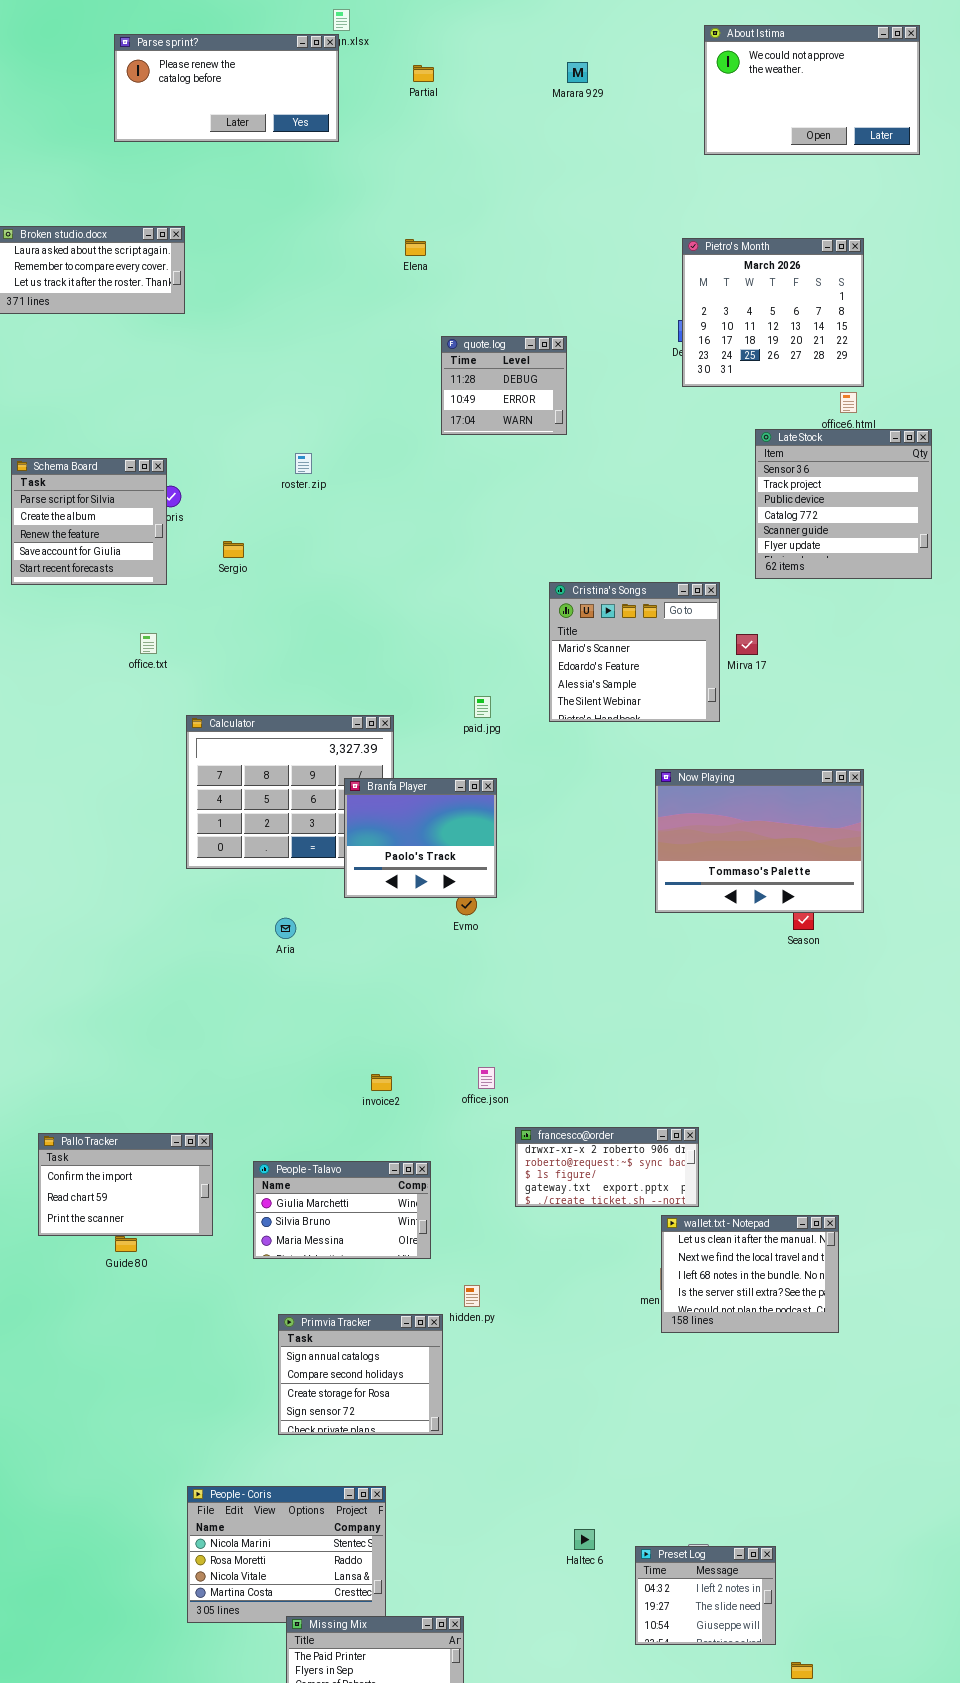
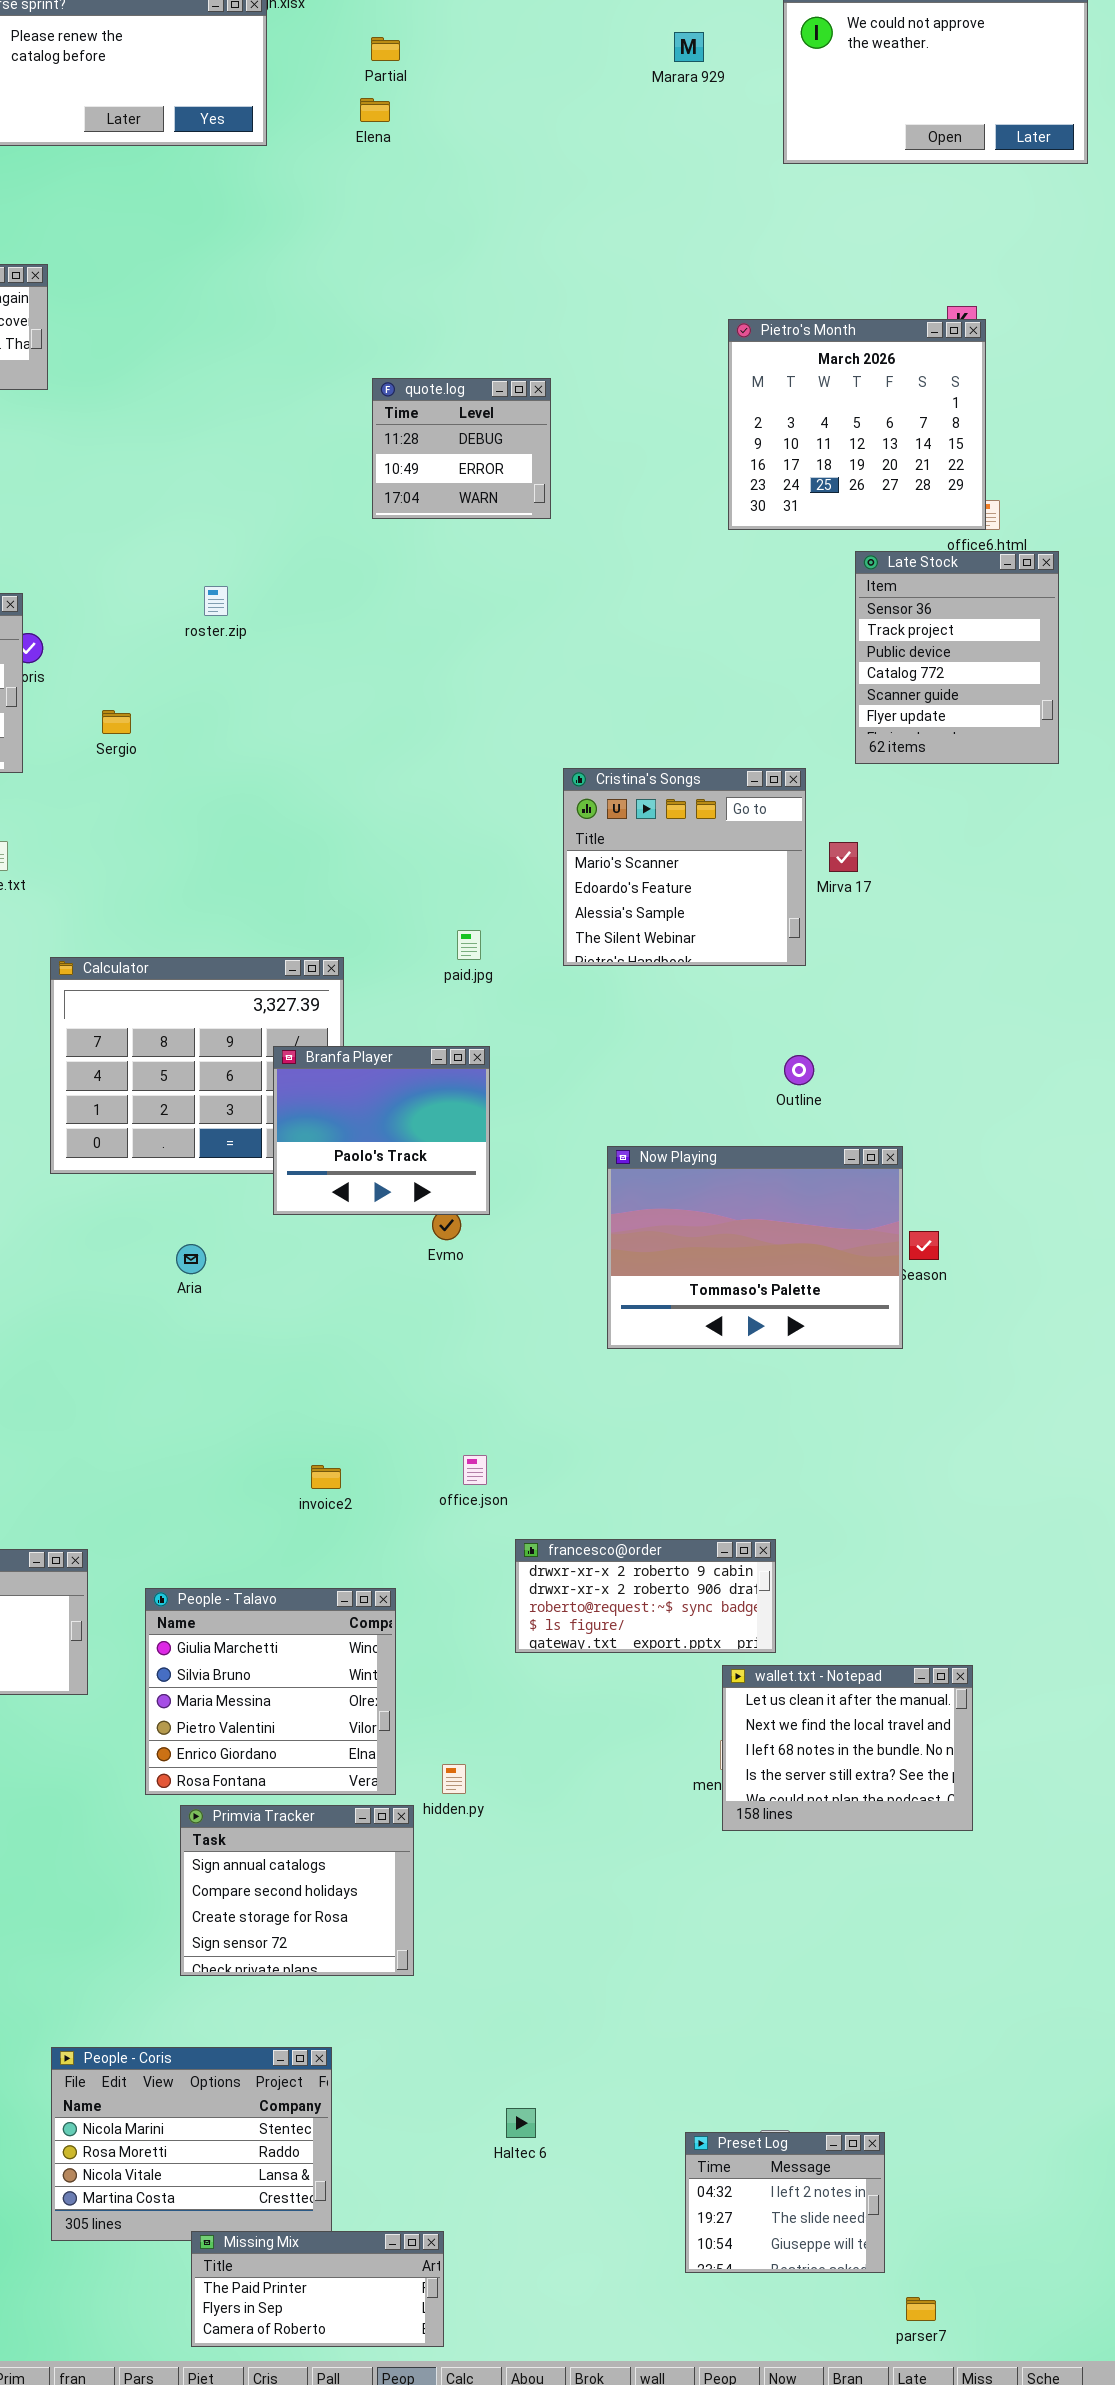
Marara 929: [567,62,588,83] -> [674,32,704,62], moved
Pietro's Month: [682,238,864,387] -> [728,319,986,530], moved
Elena: [405,239,426,256] -> [360,98,390,122], moved
quote.log: [441,336,567,435] -> [372,378,551,519], moved
Late Stock: [755,429,932,579] -> [855,551,1059,764], resized
Now Playing: [655,769,864,913] -> [607,1146,903,1349], moved
francesco@order: [515,1127,699,1207] -> [515,1539,776,1653], scrolled up 1 row
People - Talavo: [253,1161,431,1259] -> [145,1588,396,1795], resized
Haltec 6: [574,1529,595,1550] -> [506,2108,536,2138], moved

